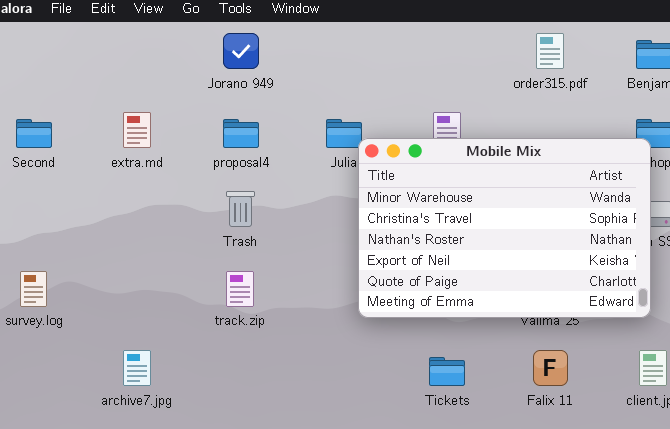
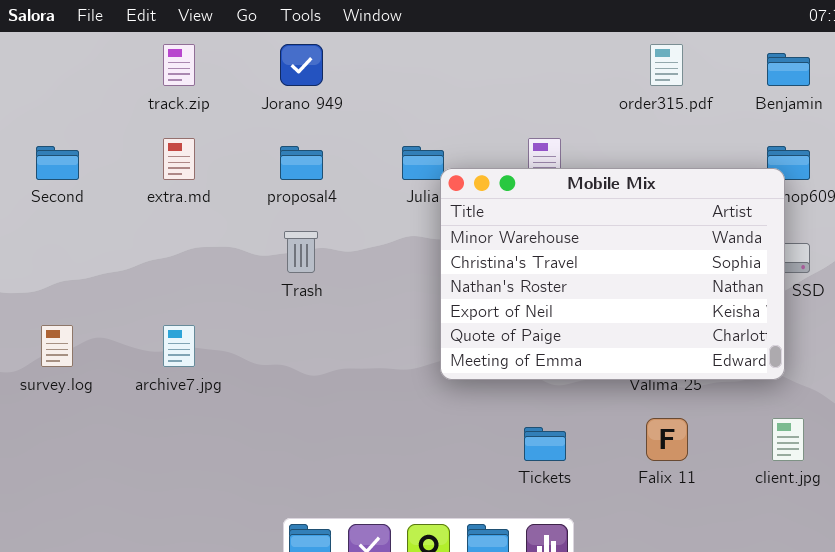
track.zip: [226,271,254,307] -> [163,44,195,86], moved
archive7.jpg: [123,350,151,386] -> [163,325,195,367], moved

